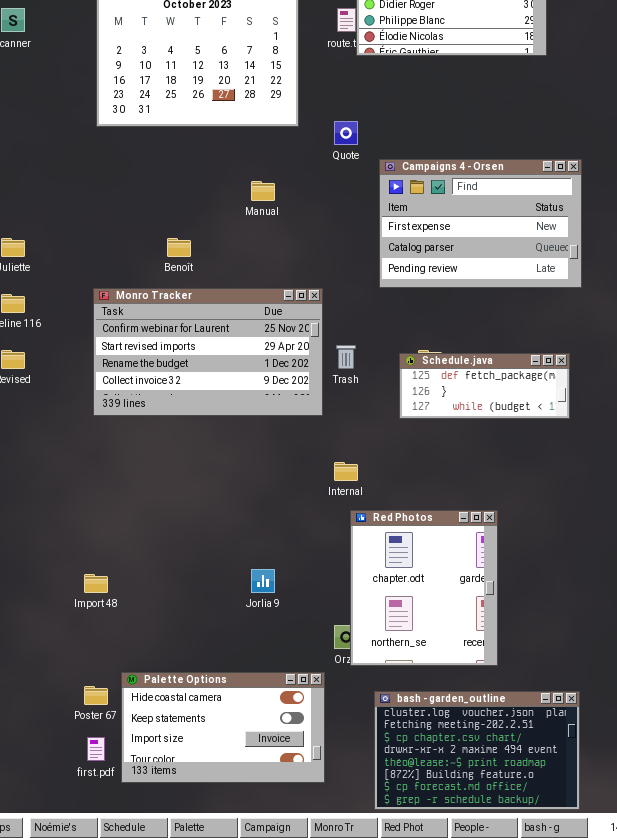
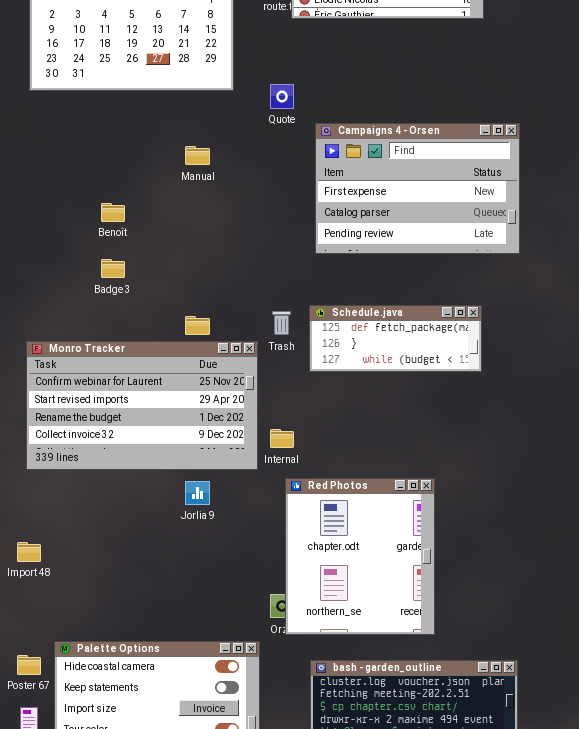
Monro Tracker: [93,288,323,416] -> [26,341,258,470], moved
Schedule.java: [399,353,570,419] -> [309,305,482,372], moved
Jorlia 9: [251,569,275,593] -> [185,481,210,505], moved

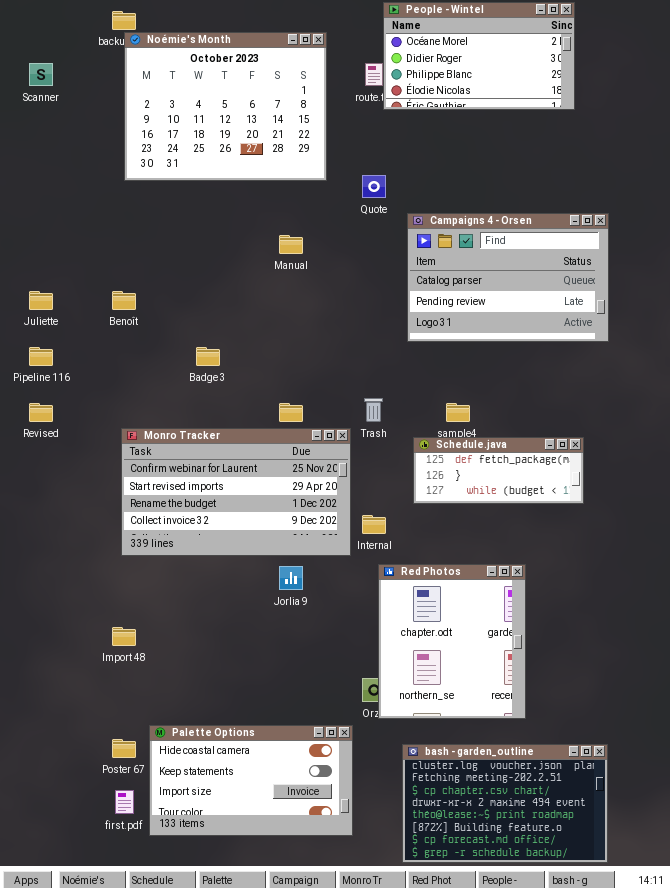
Campaigns 4 - Orsen: [315,123,520,254] -> [407,213,609,342], scrolled down 1 row
Benoît: [101,203,125,222] -> [112,291,136,310], moved
Schedule.java: [309,305,482,372] -> [413,437,584,504], moved

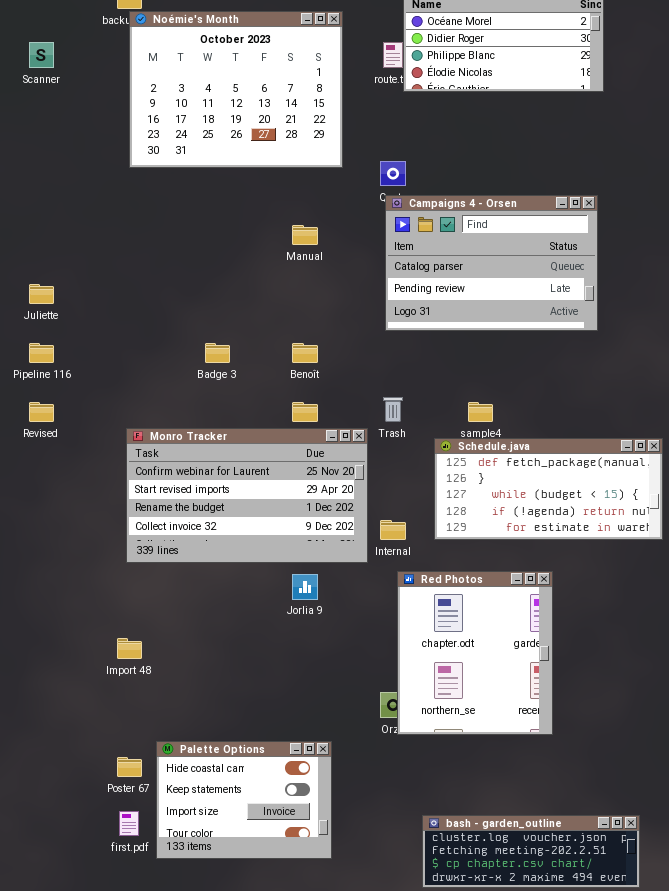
Campaigns 4 - Orsen: [407,213,609,342] -> [385,195,598,331], moved
Benoît: [112,291,136,310] -> [292,343,318,363], moved
Schedule.java: [413,437,584,504] -> [434,438,663,540], resized
Palette Options: [149,725,353,836] -> [156,741,332,859], resized
bash - garden_outline: [402,744,608,863] -> [422,815,640,888], resized

